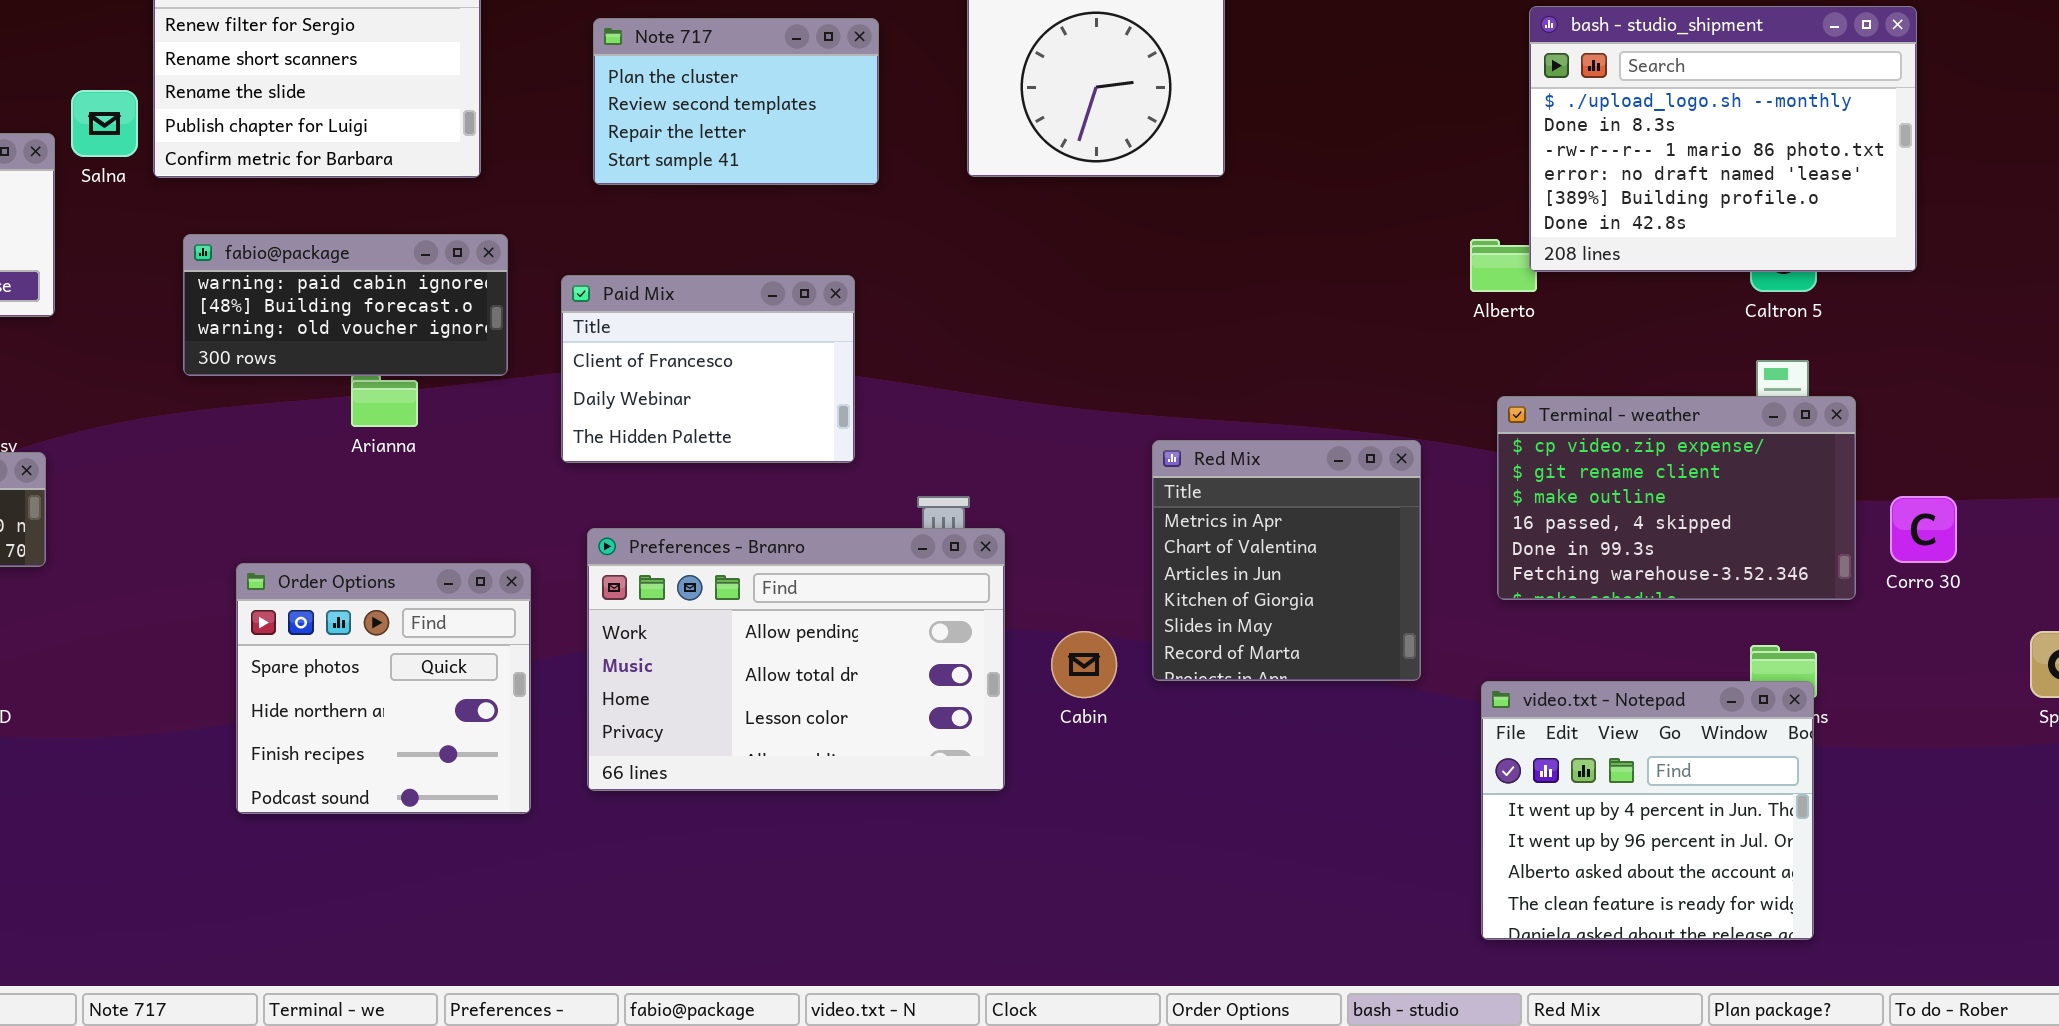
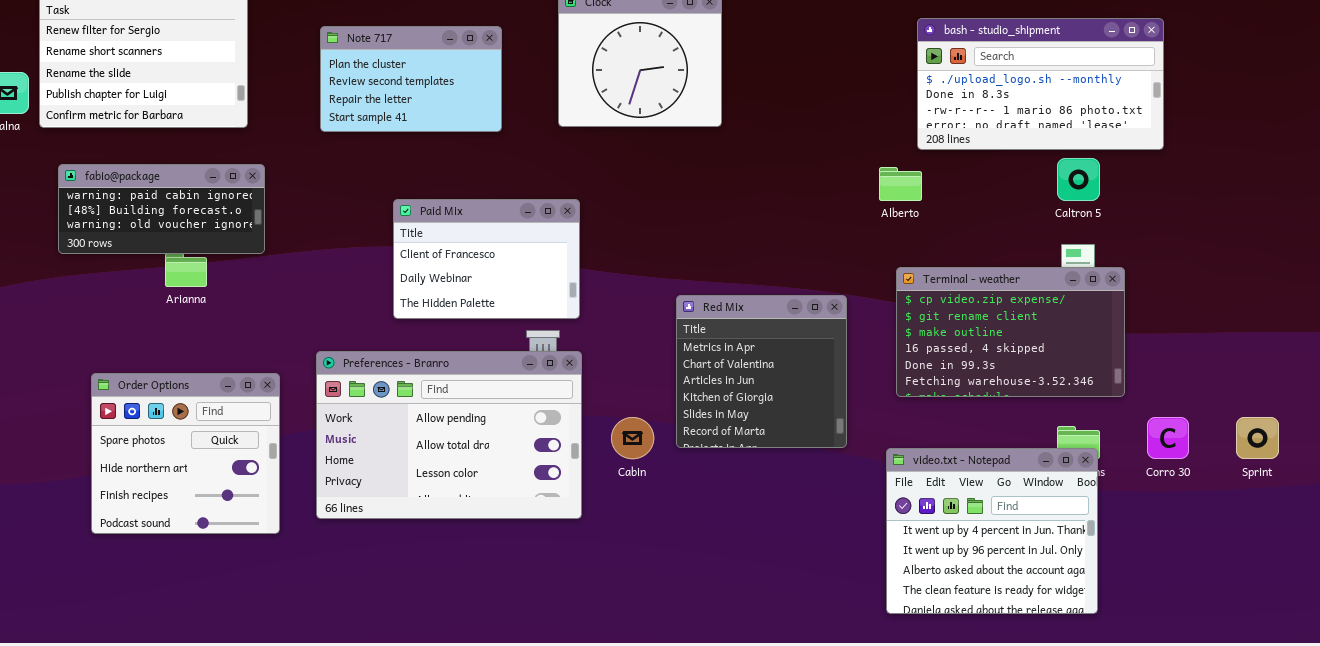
bash - studio_shipment: [1529,6,1917,272] -> [917,18,1164,150], resized
Paid Mix: [561,275,855,463] -> [393,199,580,319], moved
Corro 30: [1890,496,1957,563] -> [1147,417,1189,459], moved

